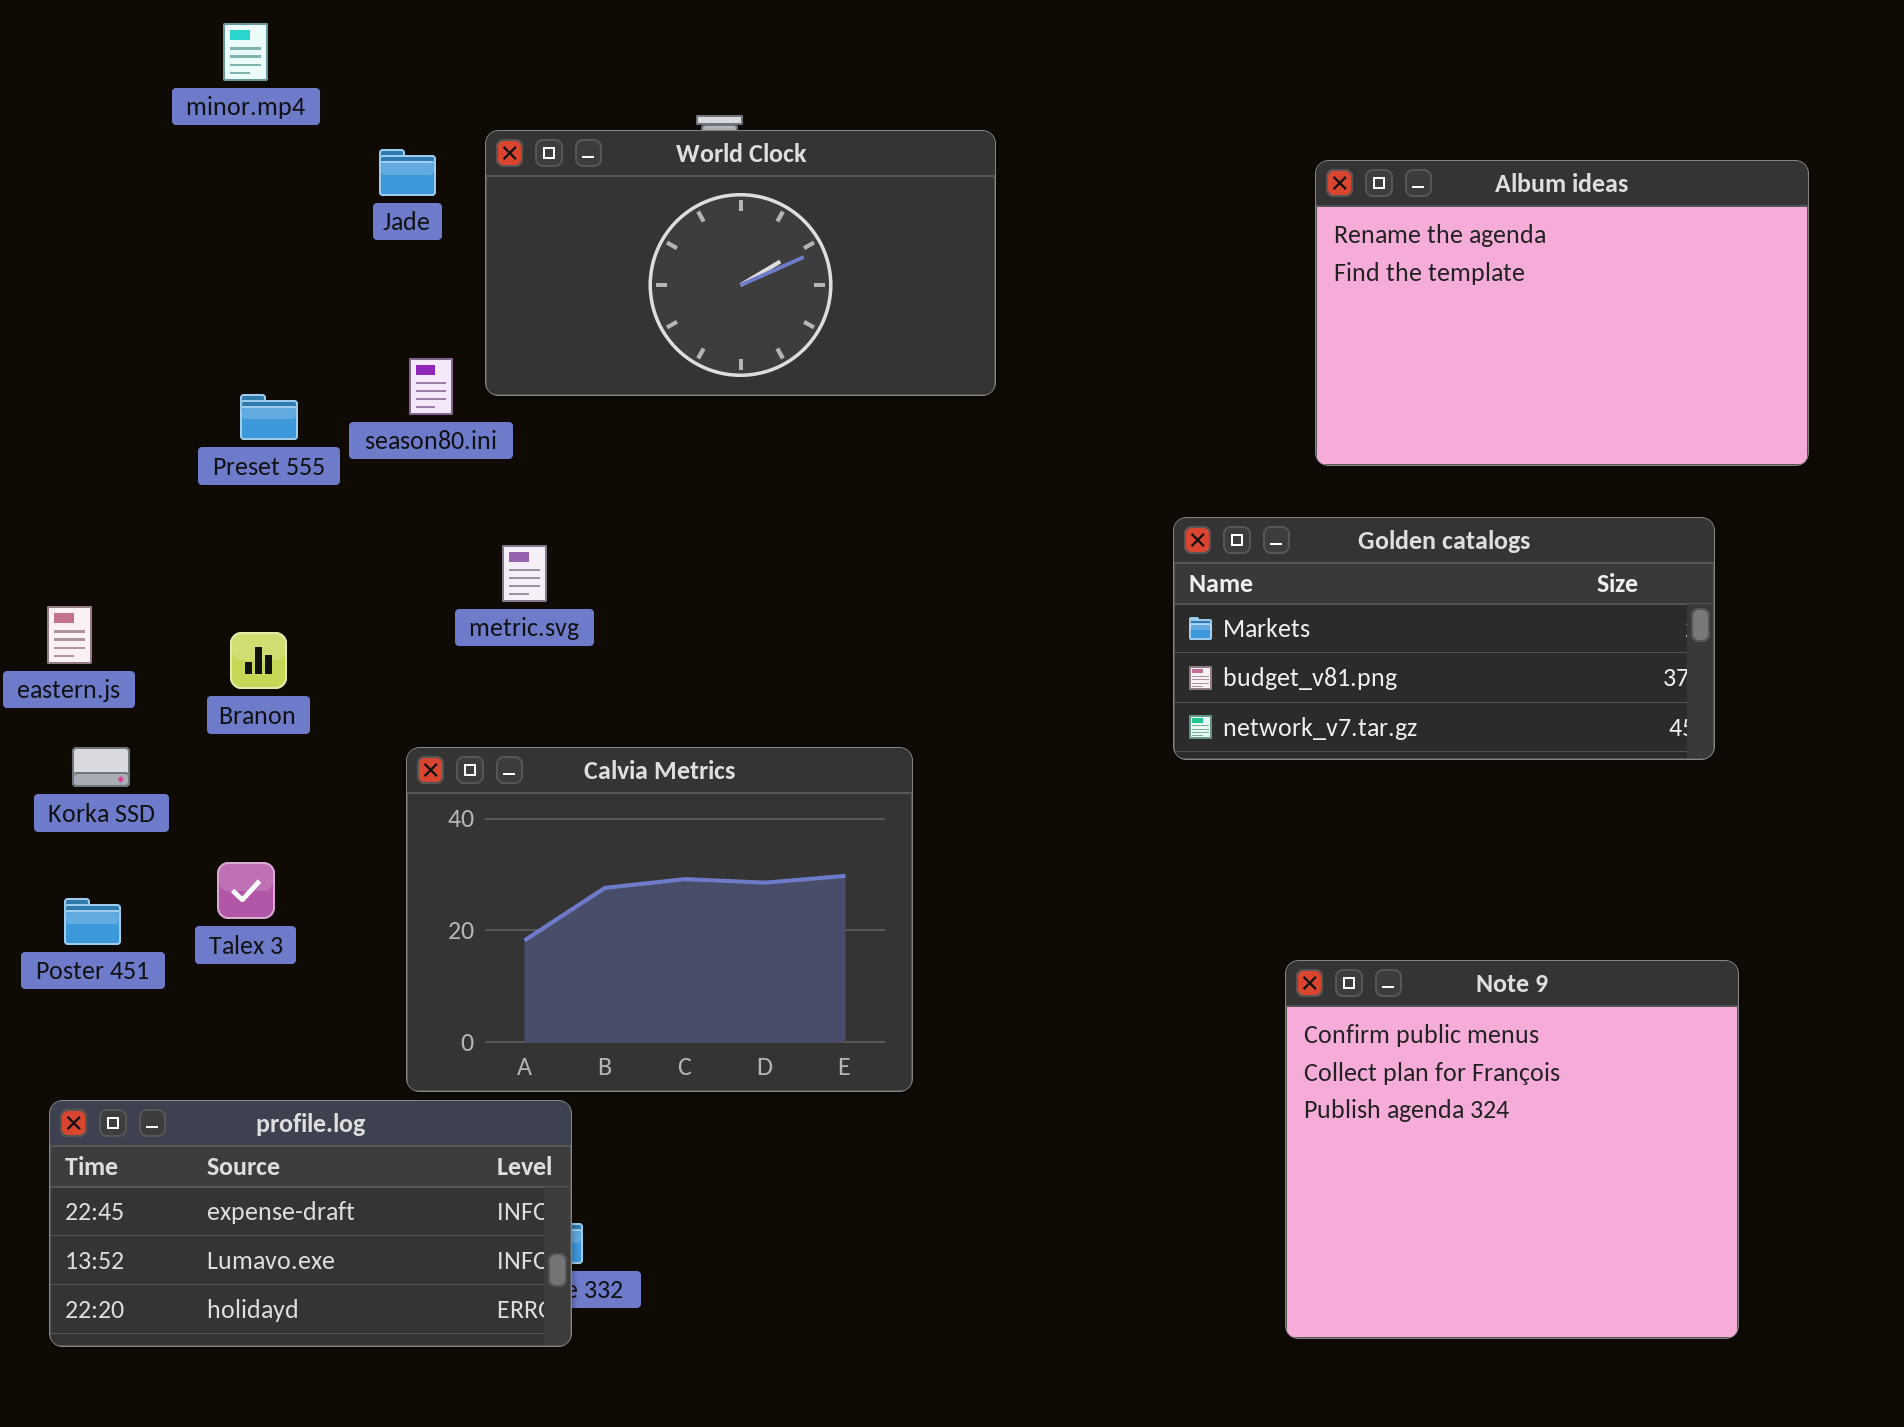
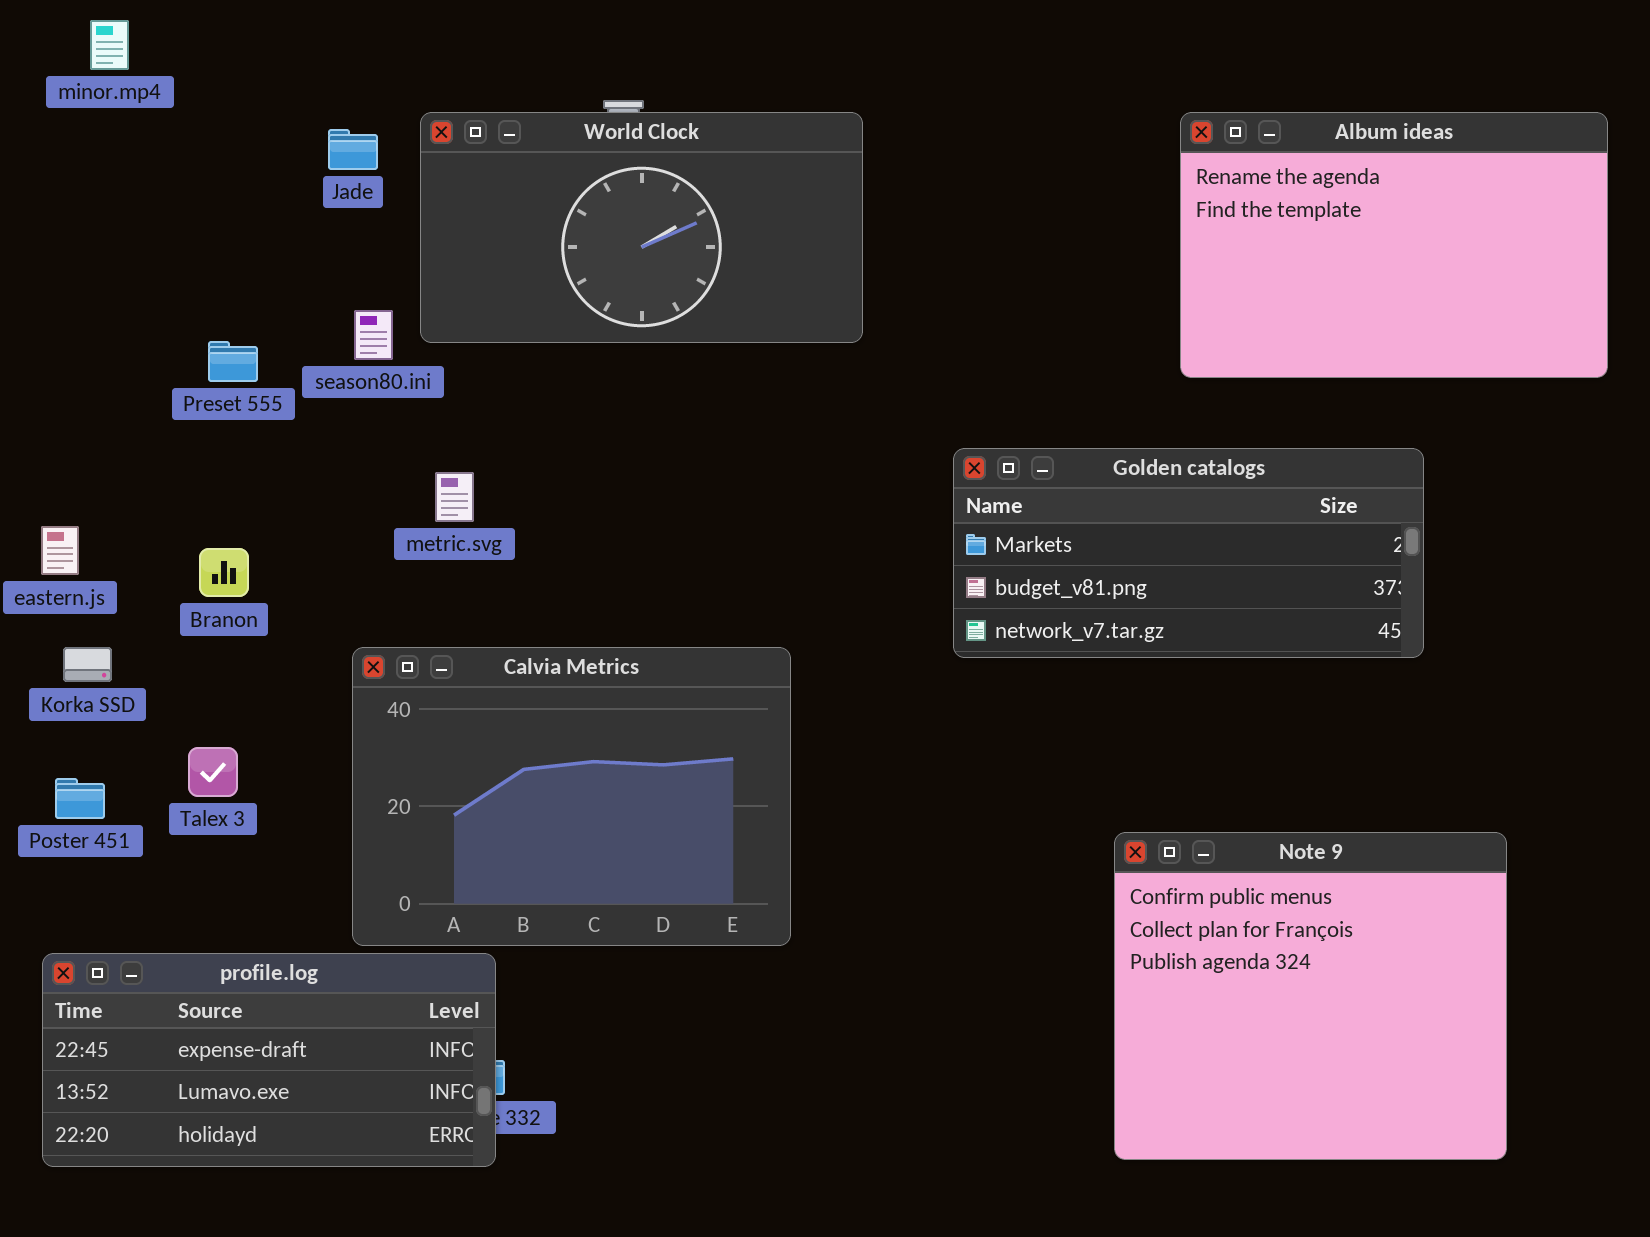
minor.mp4: [223,23,268,81] -> [90,20,129,70], moved
Album ideas: [1315,160,1809,466] -> [1180,112,1608,378], moved
Golden catalogs: [1173,517,1715,760] -> [953,448,1424,658], moved

